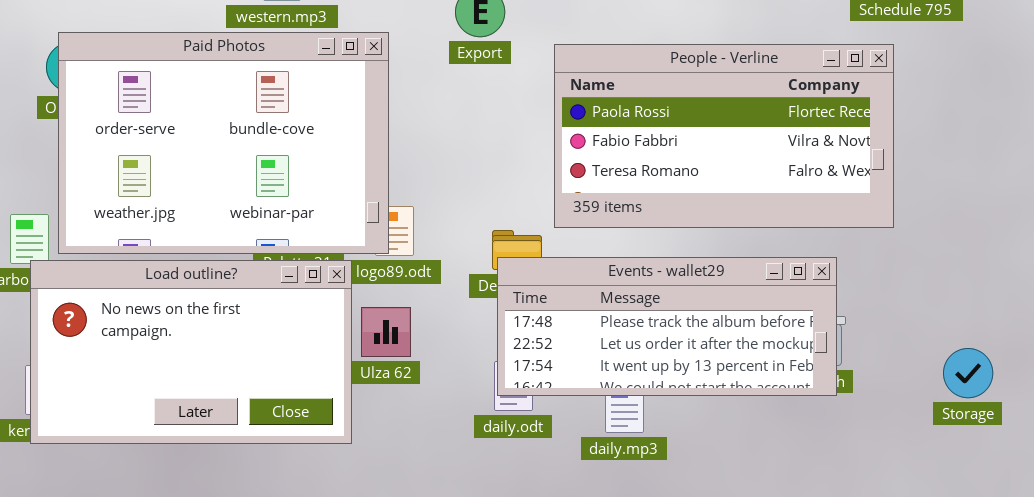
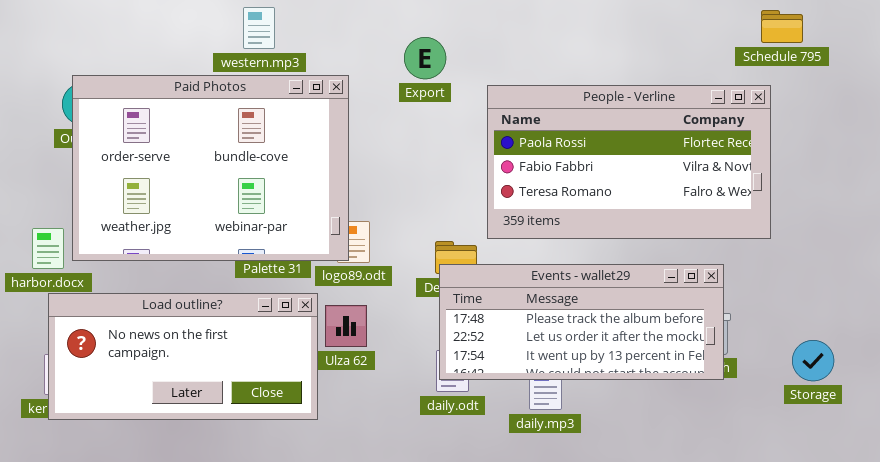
Load outline?: [30,260,352,444] -> [48,293,318,420], resized
Storage: [943,348,993,398] -> [792,340,834,381], moved

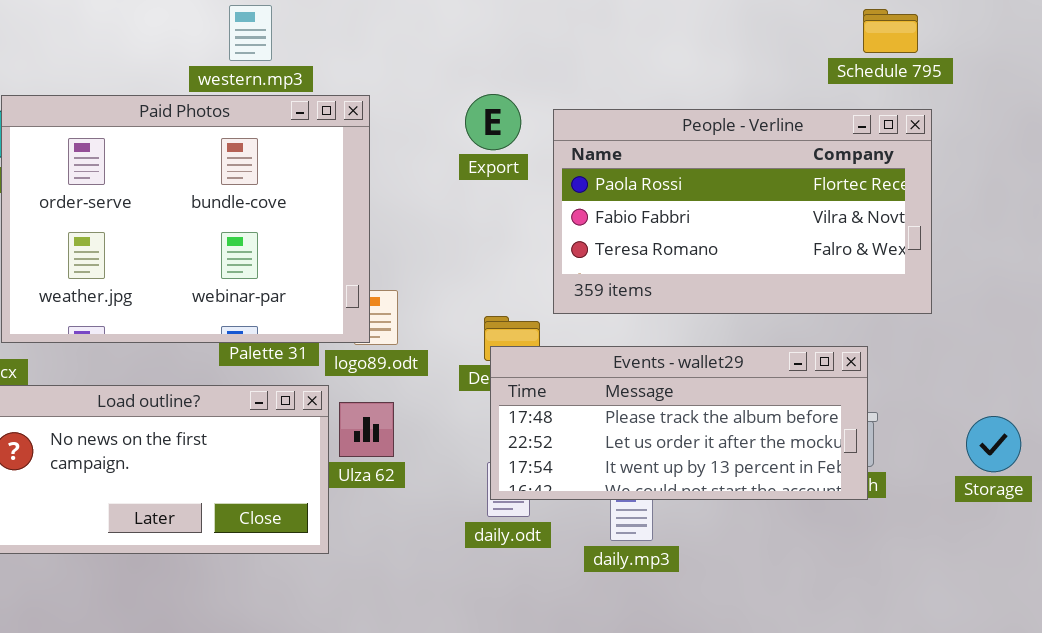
Schedule 795: [761,10,803,43] -> [863,9,918,53], moved
Export: [404,37,446,79] -> [465,94,521,150], moved
Storage: [792,340,834,381] -> [966,416,1021,472], moved

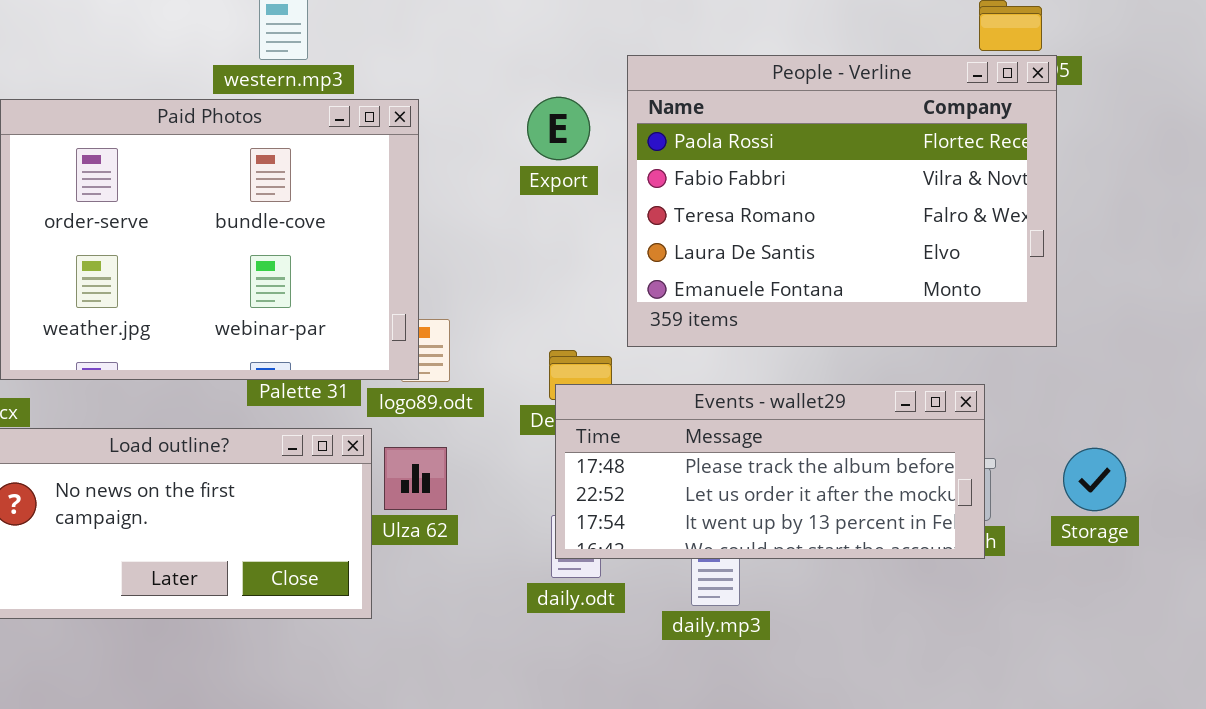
People - Verline: [553,109,932,314] -> [627,55,1057,347], resized
Storage: [966,416,1021,472] -> [1063,448,1126,511], moved

